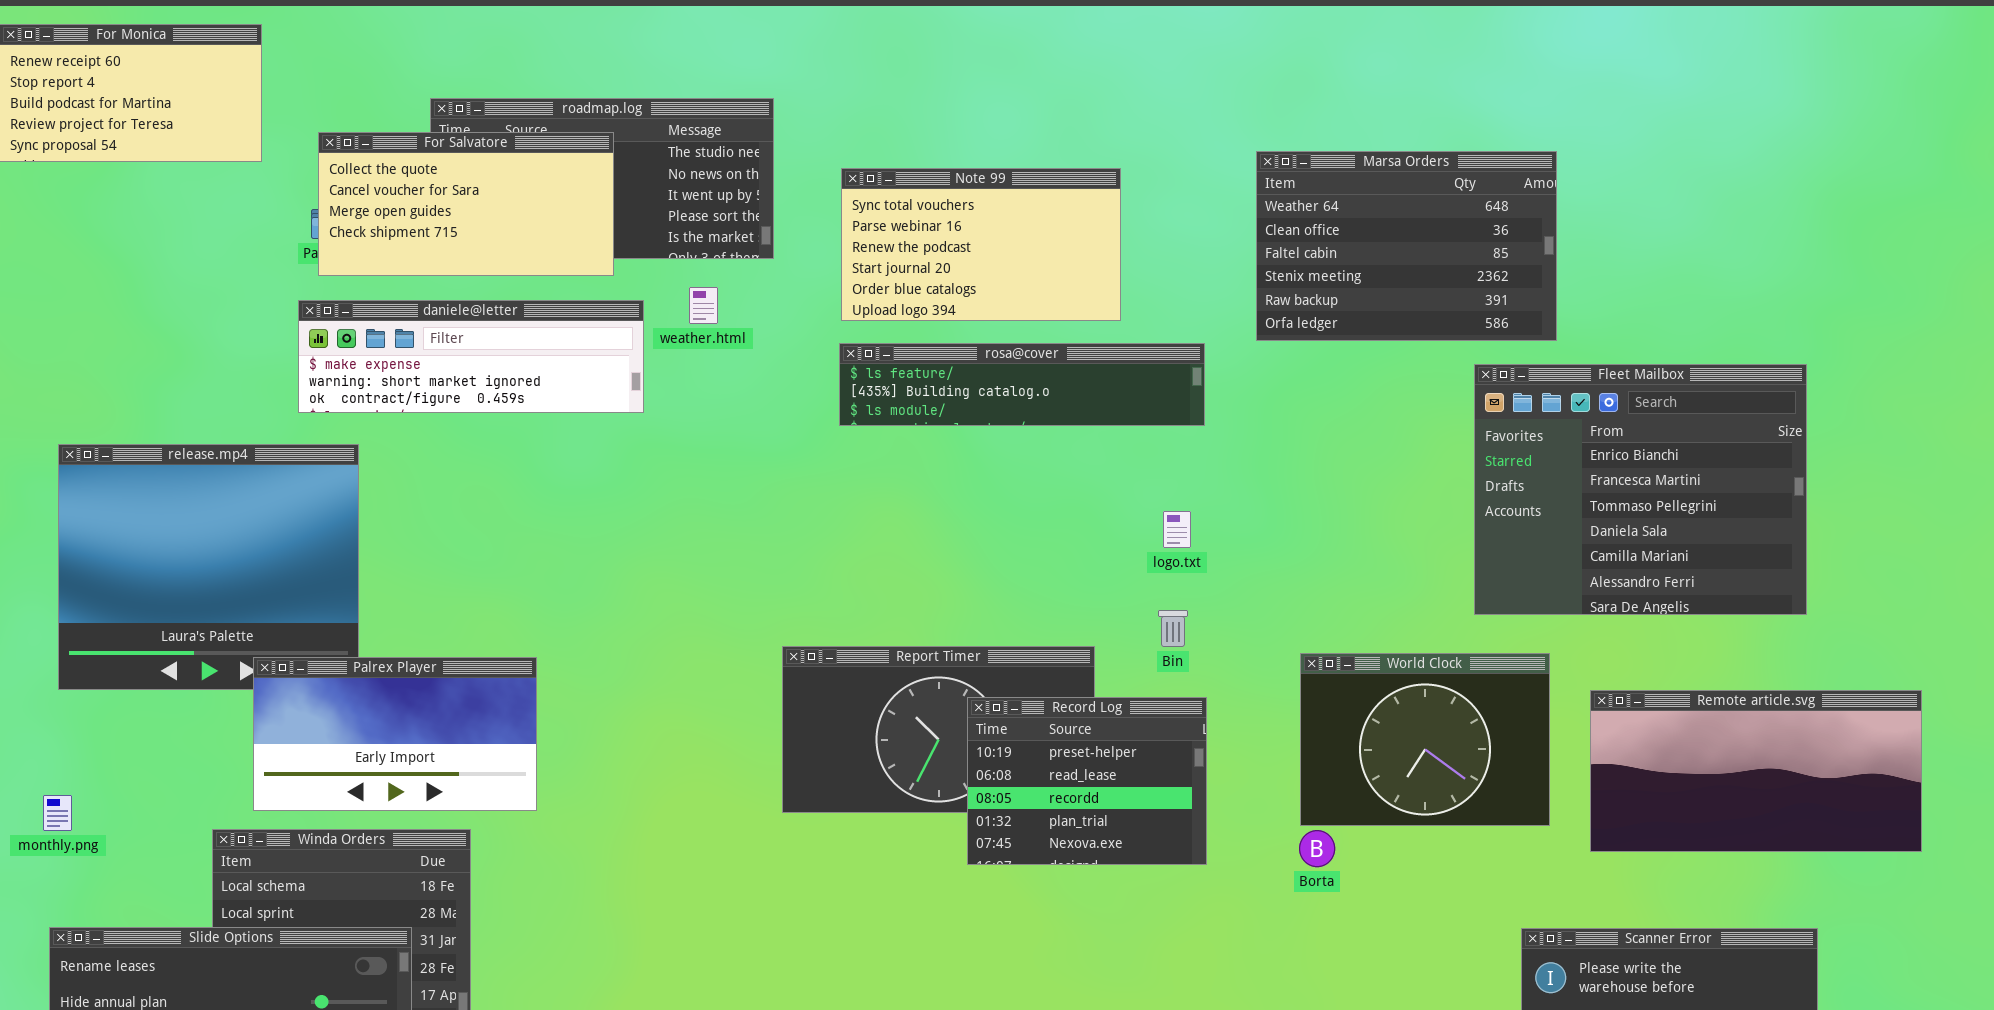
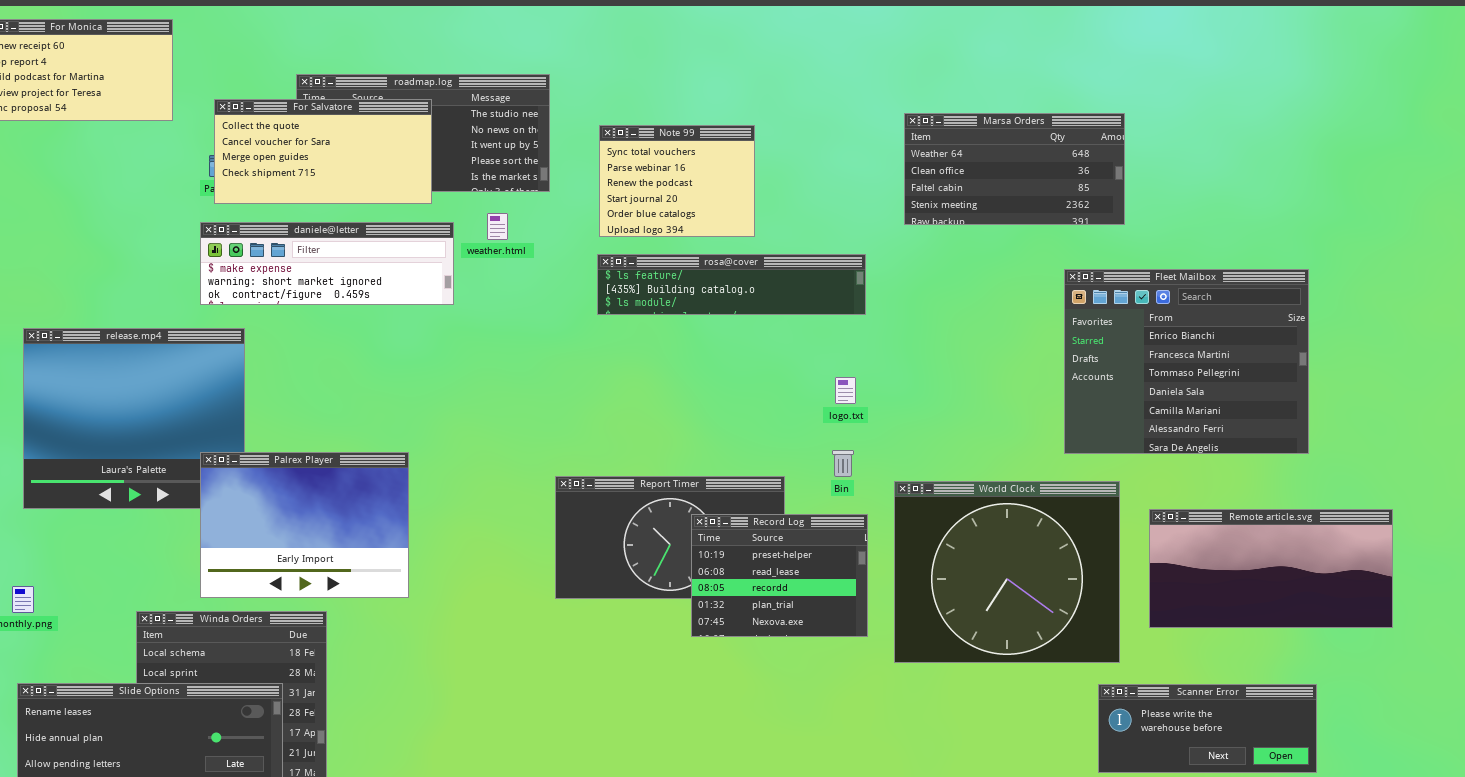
Marsa Orders: [1256,151,1557,341] -> [904,113,1125,225], resized
Note 99: [841,168,1121,321] -> [599,125,755,237], resized
World Clock: [1300,653,1550,826] -> [894,481,1120,663], resized
Palrex Player: [253,657,537,811] -> [200,452,409,598], moved, resized

